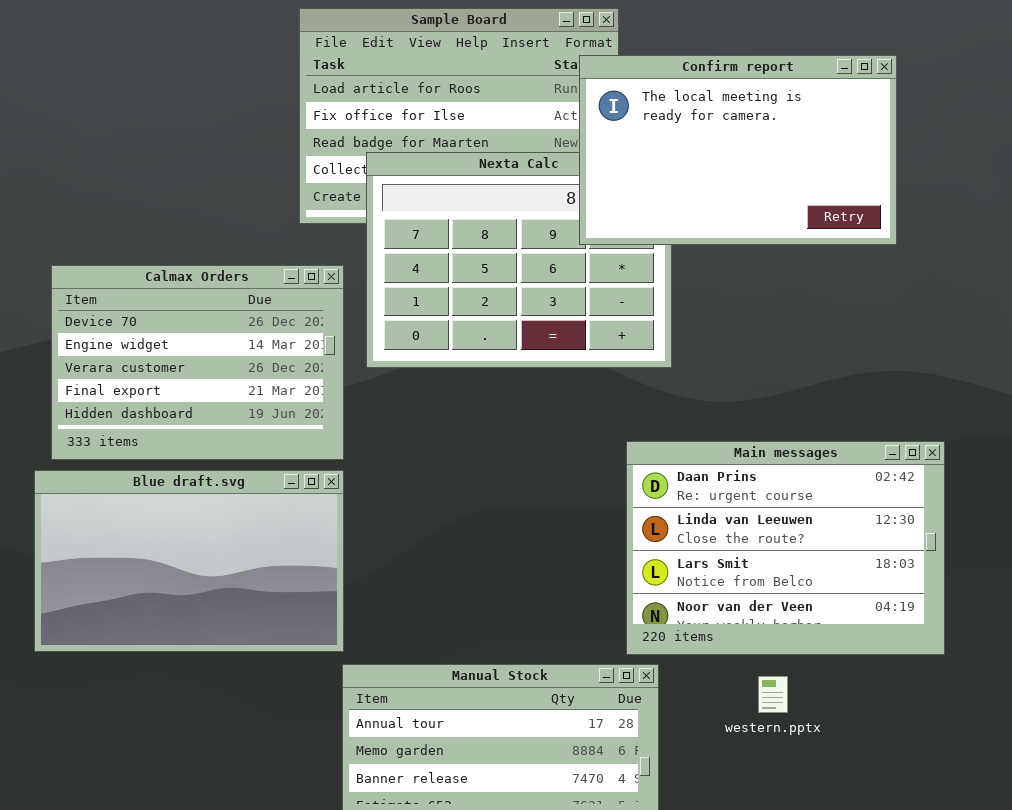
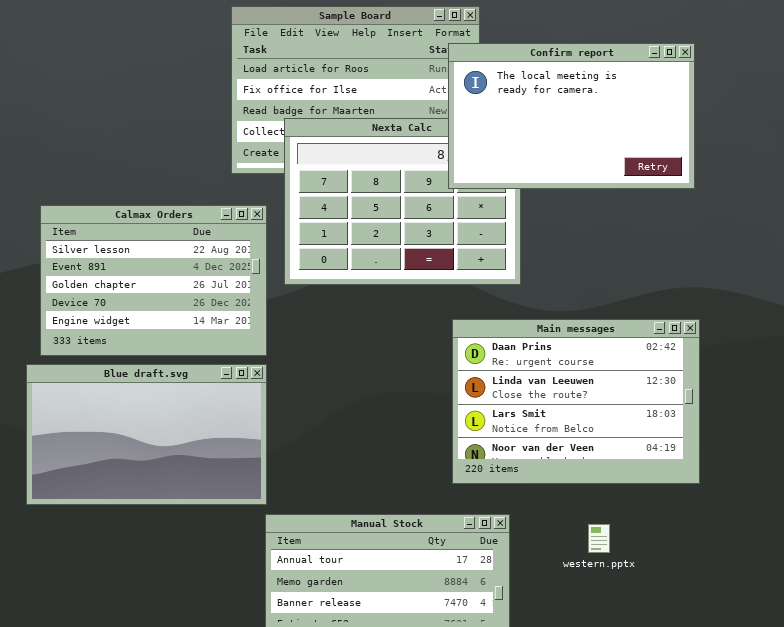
Calmax Orders: [51,265,344,460] -> [40,205,267,356], scrolled up 3 rows
Main messages: [626,441,945,655] -> [452,319,700,484], moved

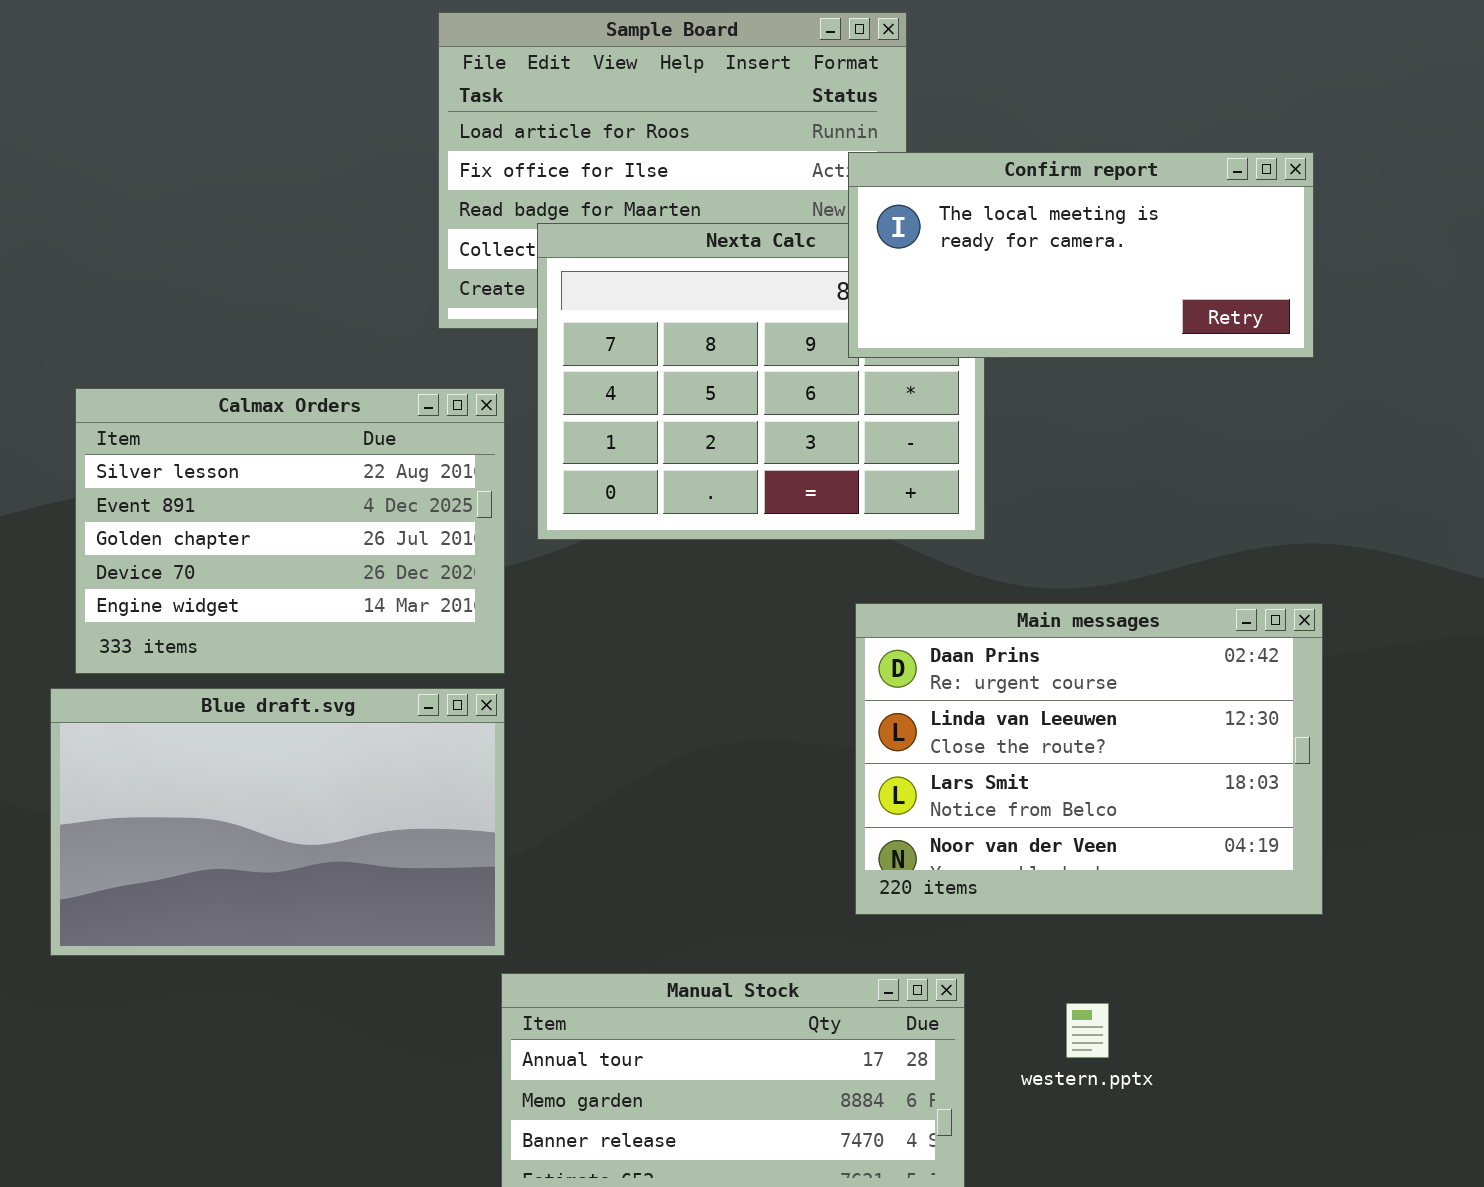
Confirm report: [448,43,695,189] -> [848,152,1314,358], resized
western.pptx: [588,524,610,553] -> [1066,1003,1109,1058], moved

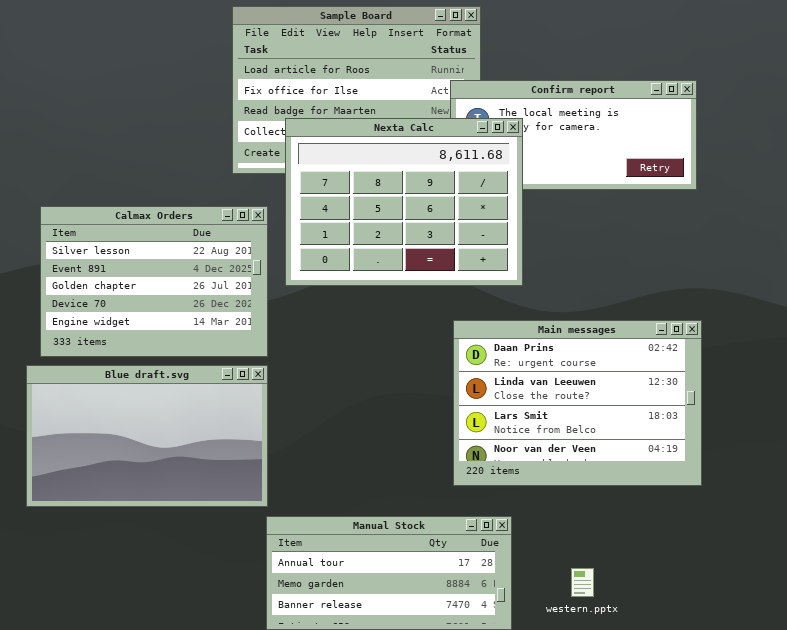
Nexta Calc: [537,223,985,540] -> [285,118,523,286], raised
western.pptx: [1066,1003,1109,1058] -> [571,568,594,597], moved

